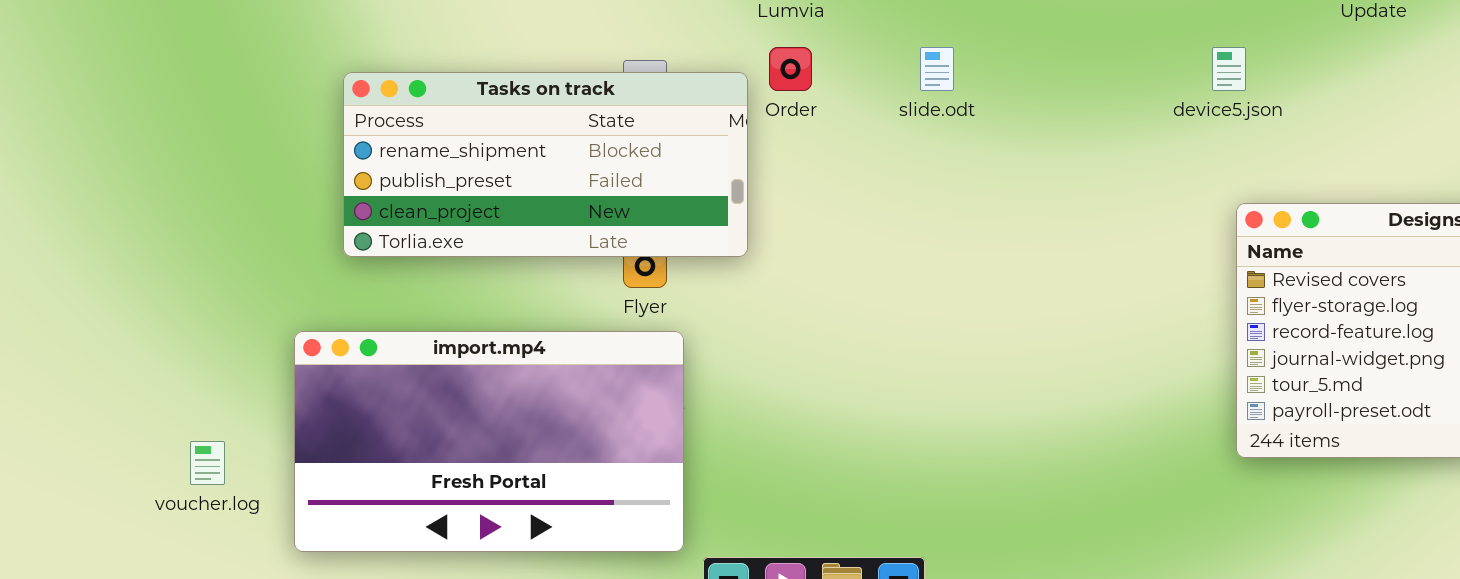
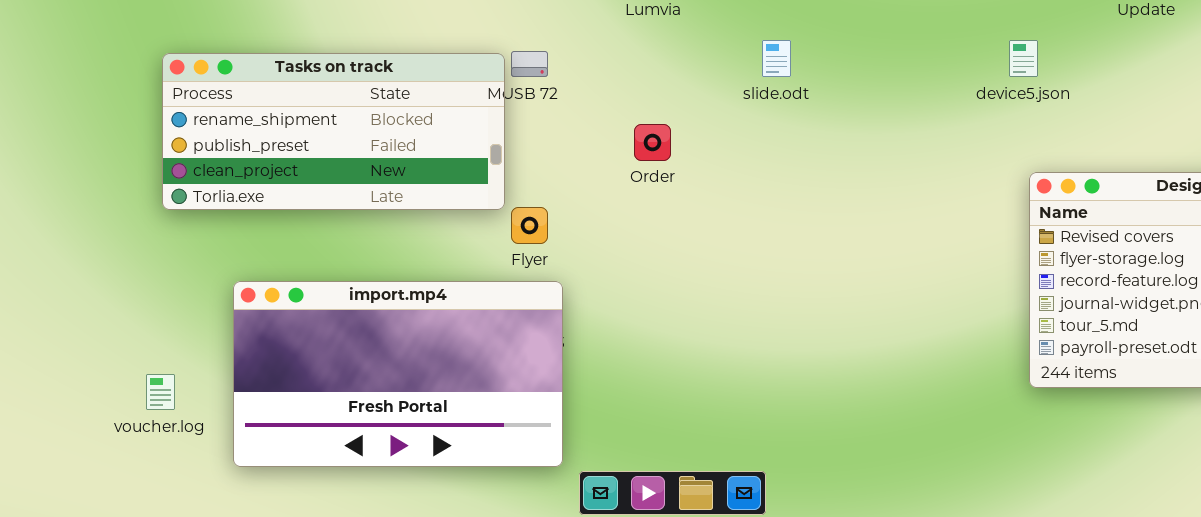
Order: [769,47,812,91] -> [634,124,671,161], moved
Tasks on track: [343,72,748,257] -> [162,53,505,210], moved

